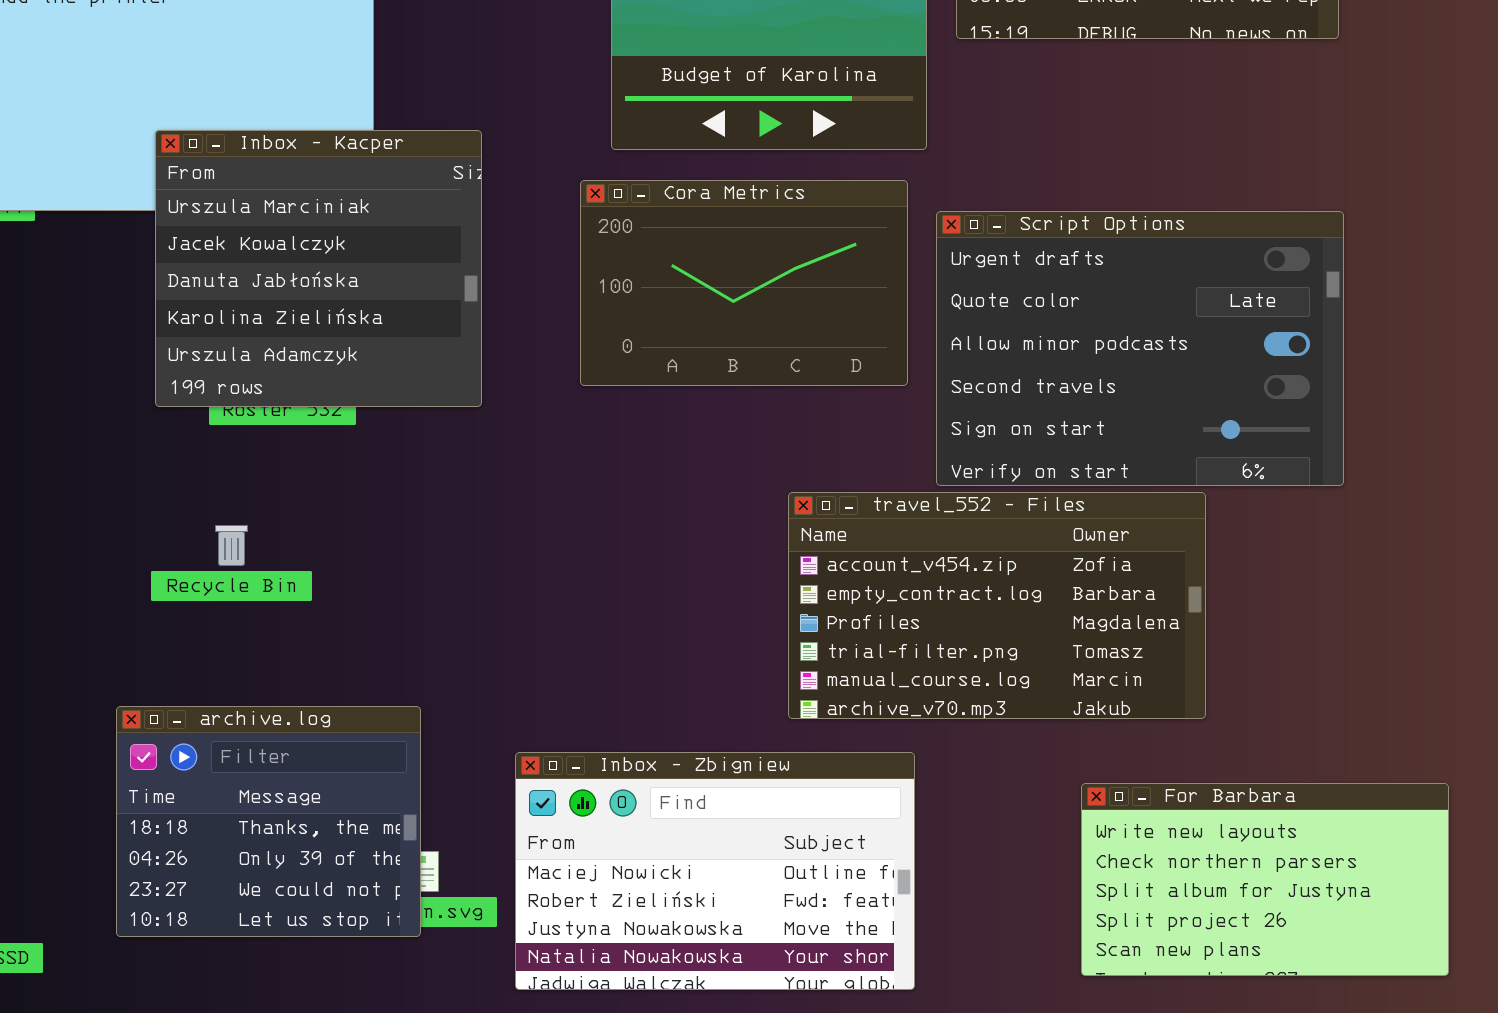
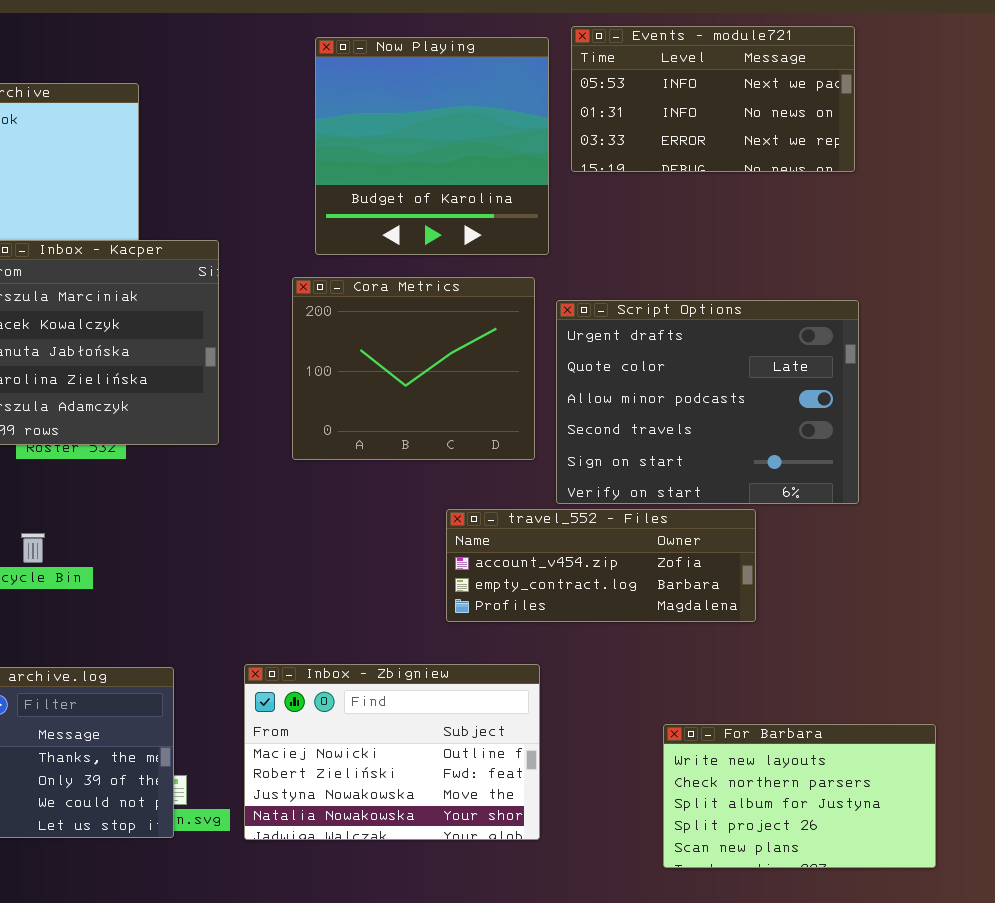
Cora Metrics: [580,180,908,386] -> [292,277,535,460], resized
travel_552 - Files: [788,492,1206,719] -> [446,509,756,622], resized
Inbox - Zbigniew: [515,752,915,990] -> [244,664,540,840], moved

